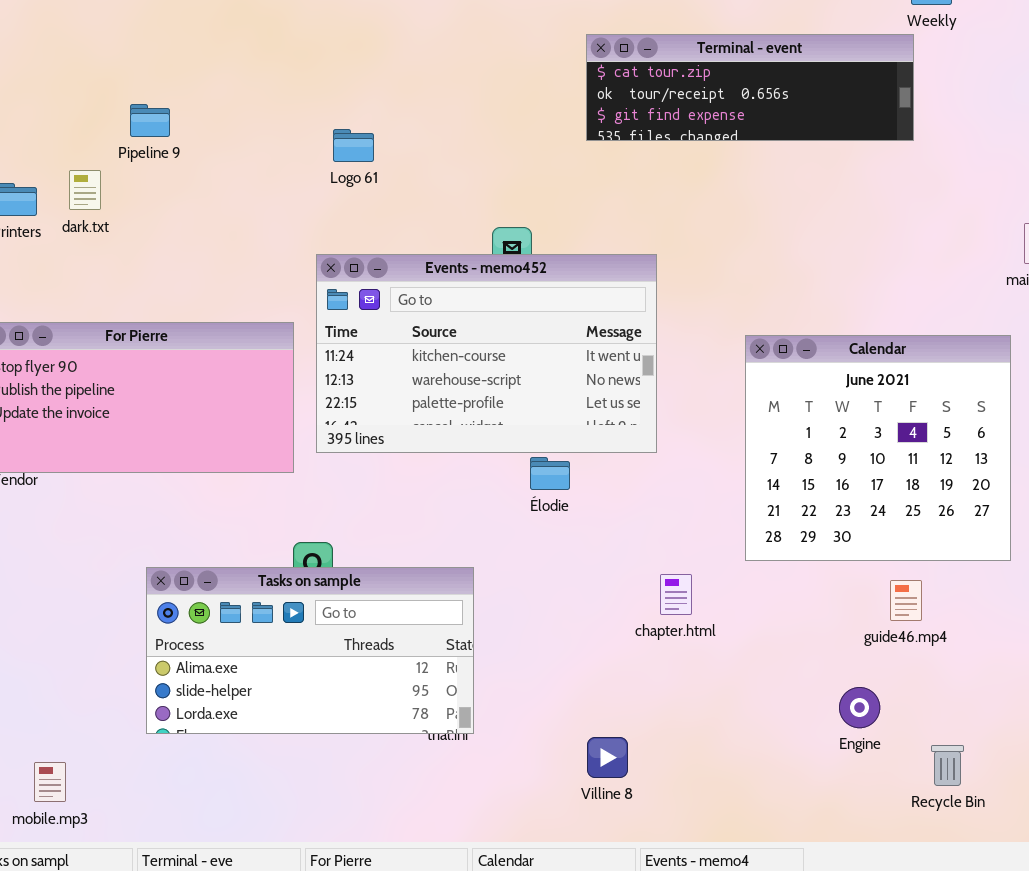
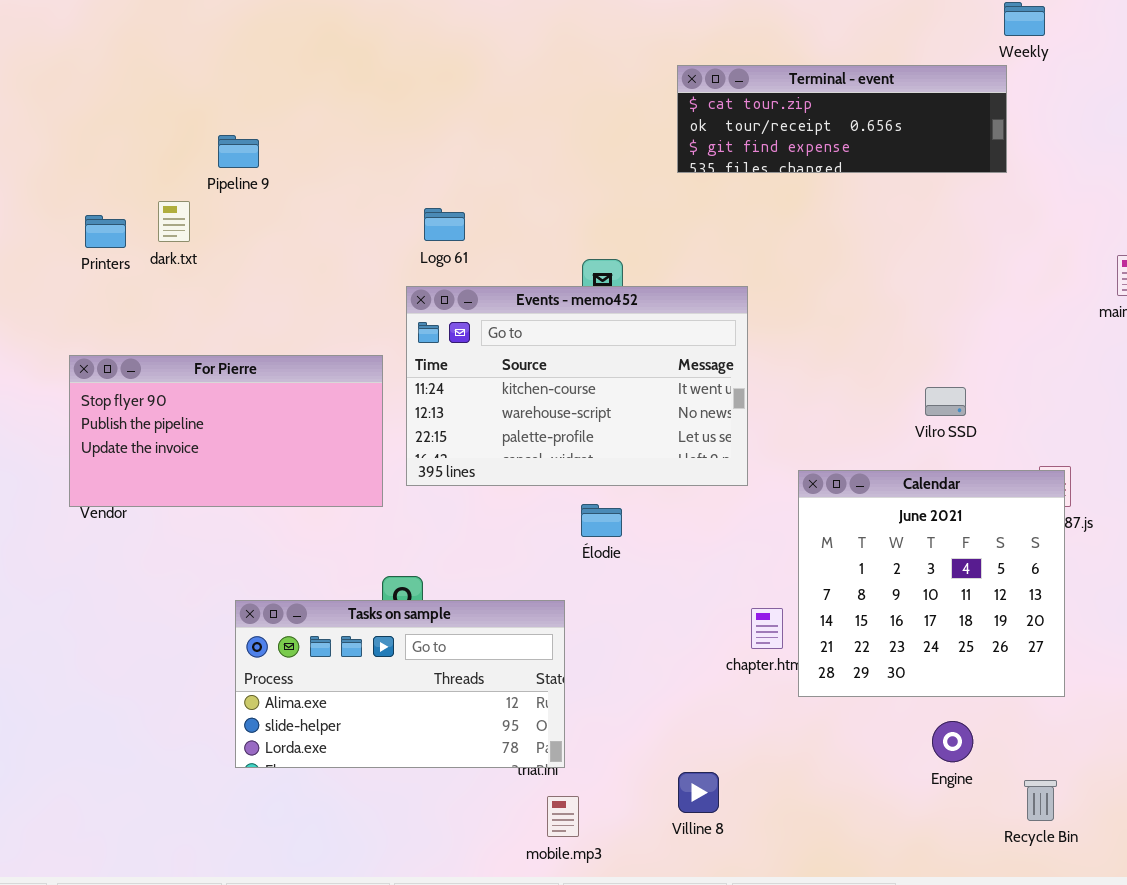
Logo 61: [333,129,374,162] -> [424,208,465,241], moved
Calendar: [745,335,1011,561] -> [798,470,1065,697], moved
Élodie: [530,457,570,490] -> [581,504,622,537], moved
mobile.mp3: [34,762,66,802] -> [547,796,579,837], moved

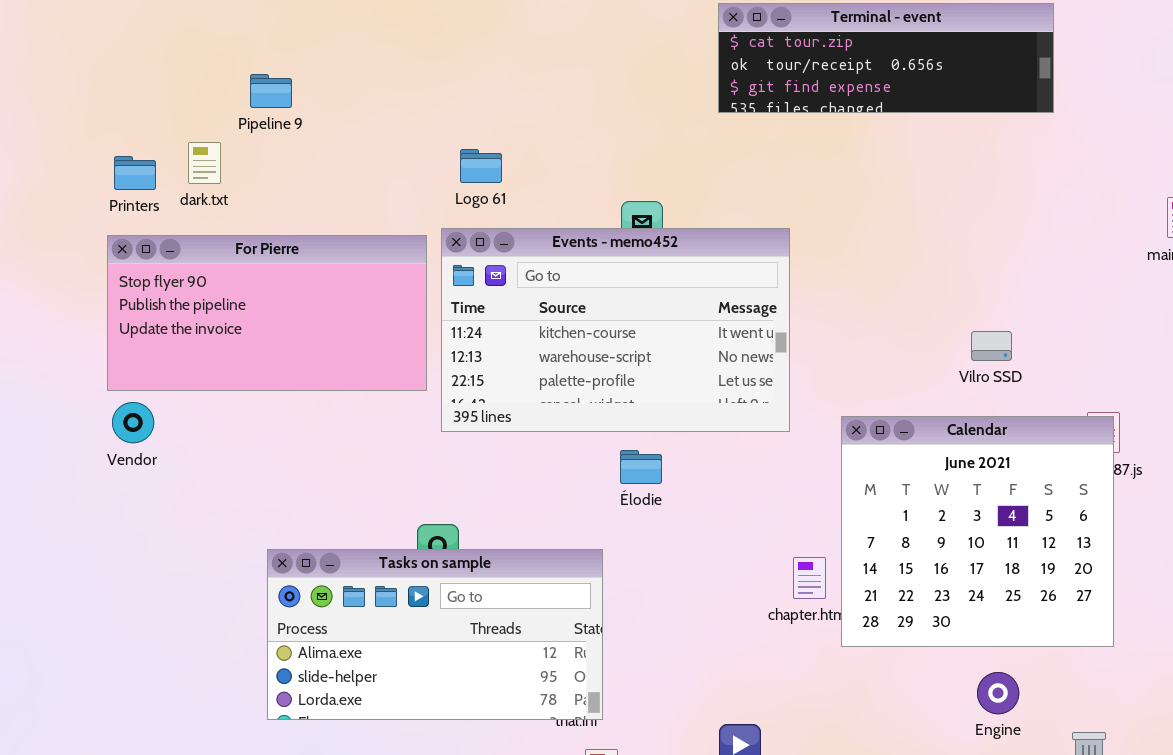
For Pierre: [69,355,383,507] -> [107,235,427,391], moved

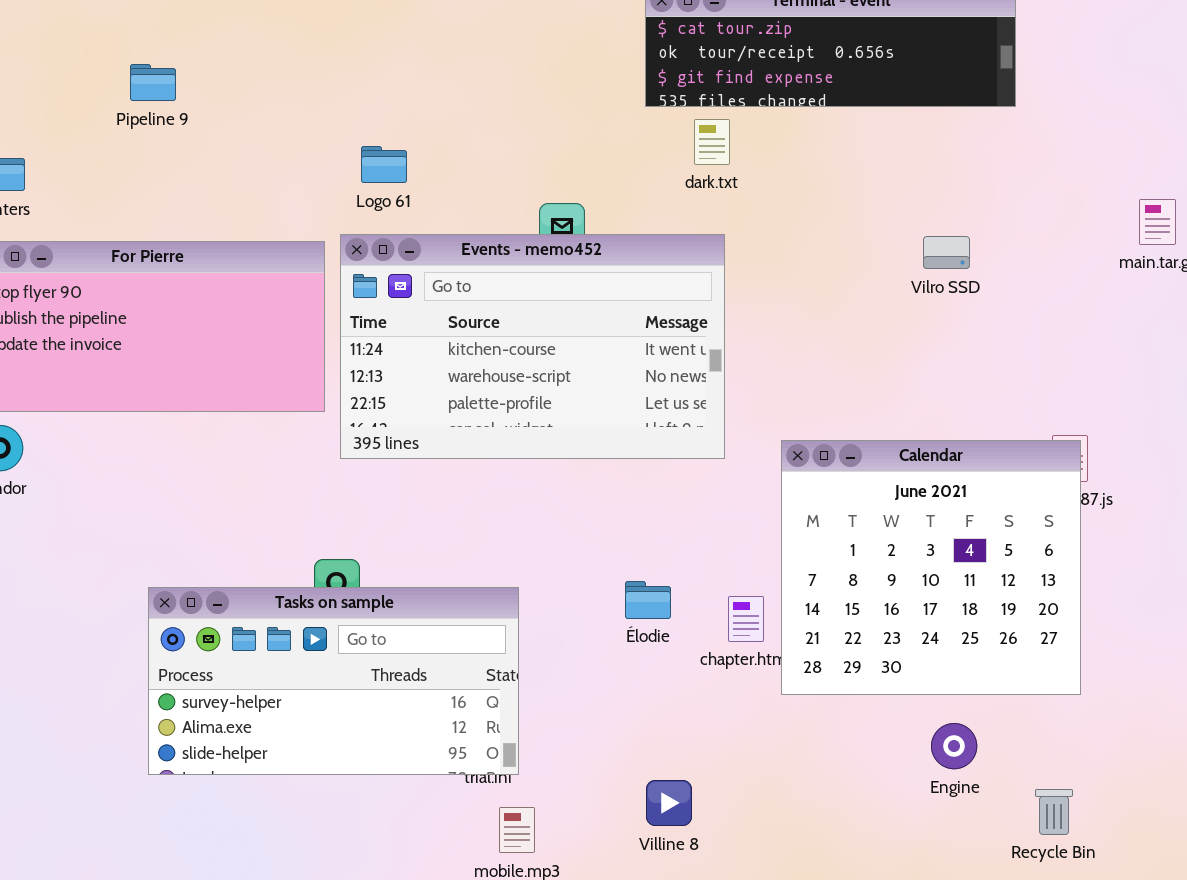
dark.txt: [188,142,221,184] -> [694,119,730,165], moved
Vilro SSD: [971,331,1012,361] -> [923,236,970,269], moved
Élodie: [620,450,662,484] -> [625,581,671,619], moved
Tasks on sample: [267,549,603,720] -> [148,587,519,775], scrolled up 1 row

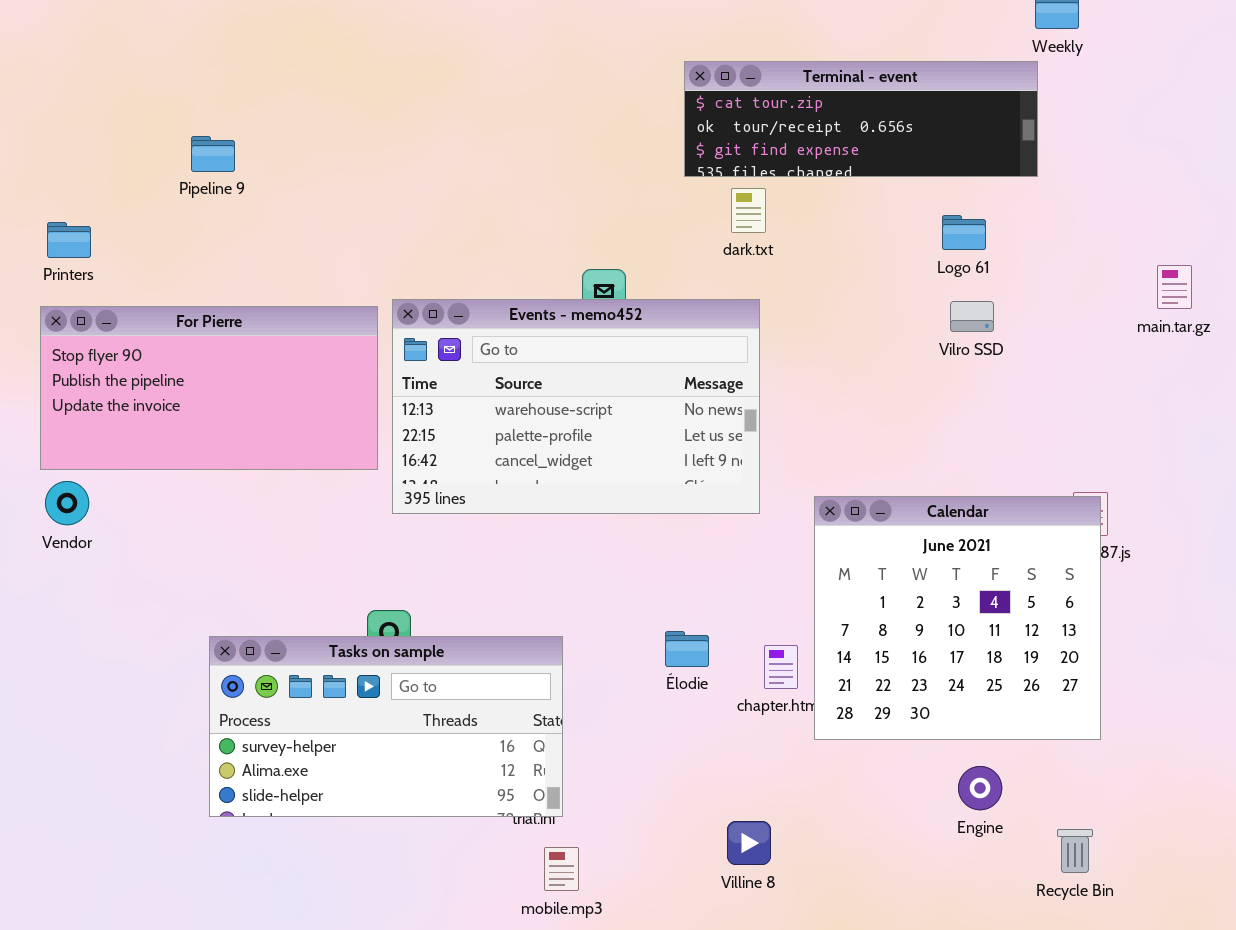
Logo 61: [361,146,407,183] -> [942,215,986,250], moved
Events - memo452: [340,234,725,459] -> [392,299,760,514], scrolled down 1 row
Villine 8: [646,780,692,826] -> [727,821,771,865], moved

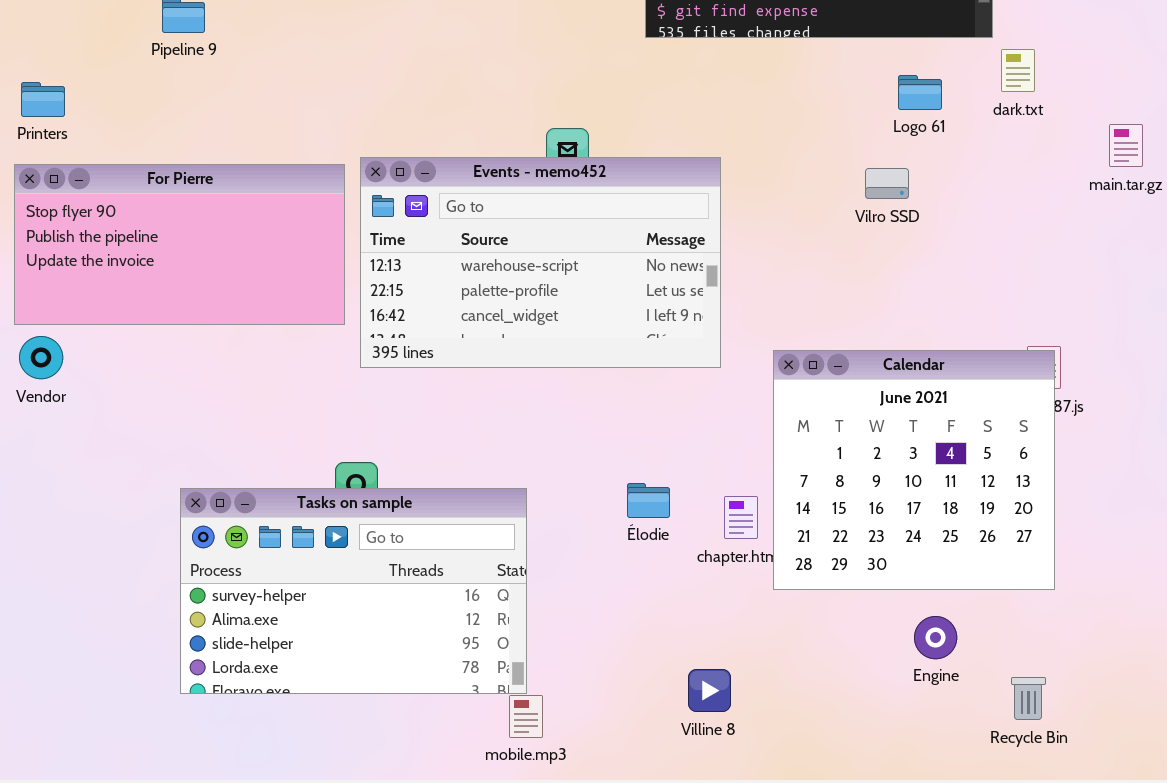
dark.txt: [731,188,766,233] -> [1001,49,1035,92], moved
Vilro SSD: [950,301,994,332] -> [865,168,909,199], moved
Tasks on sample: [209,636,563,817] -> [180,488,527,694], resized

